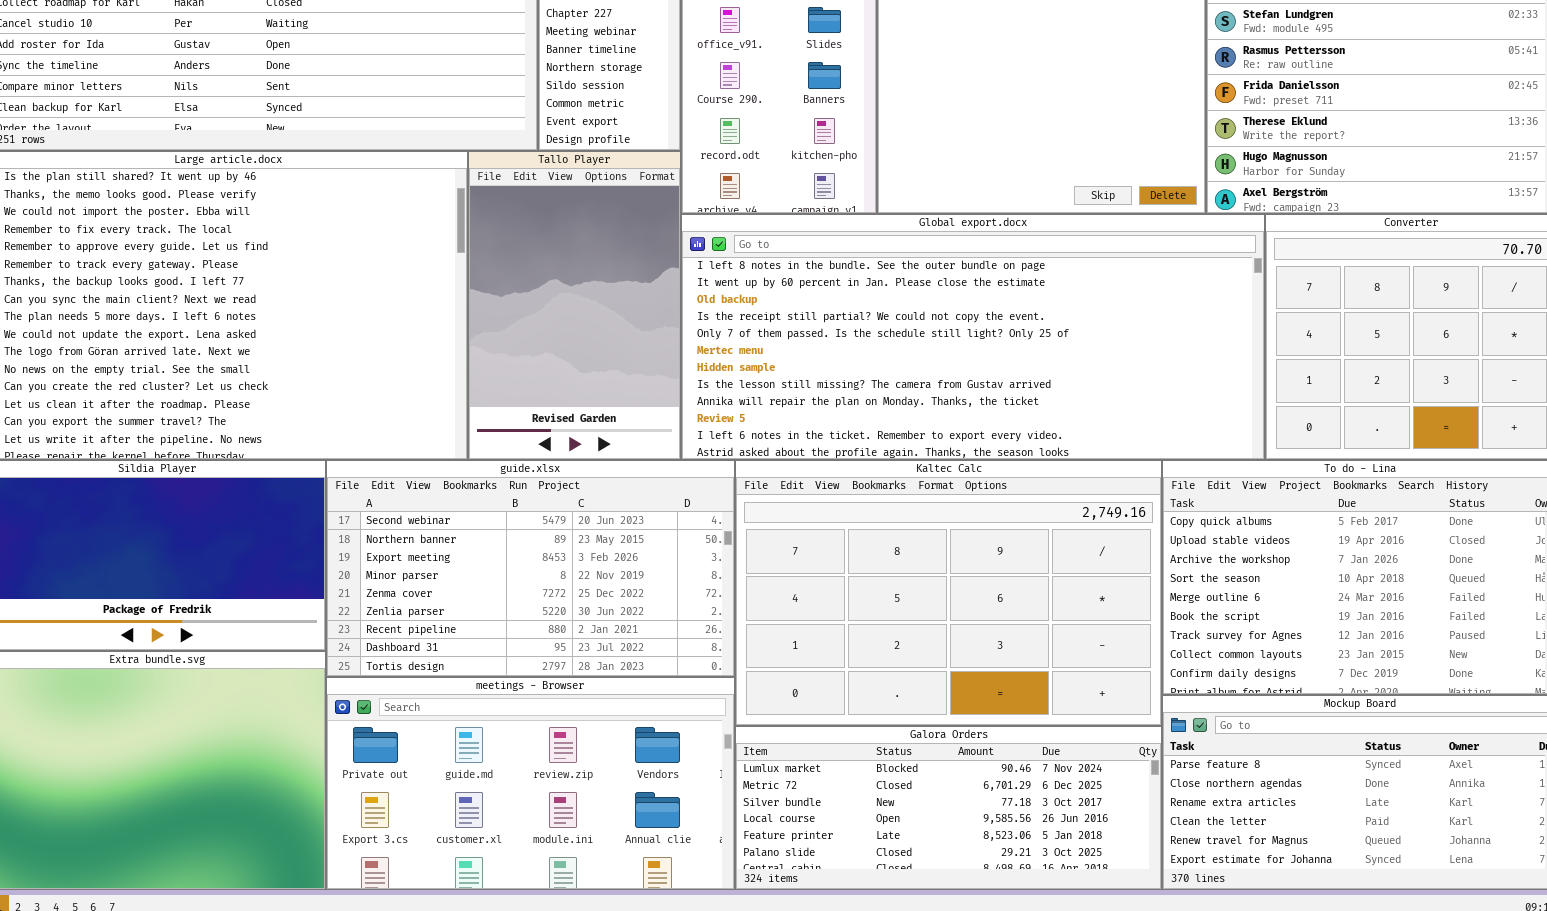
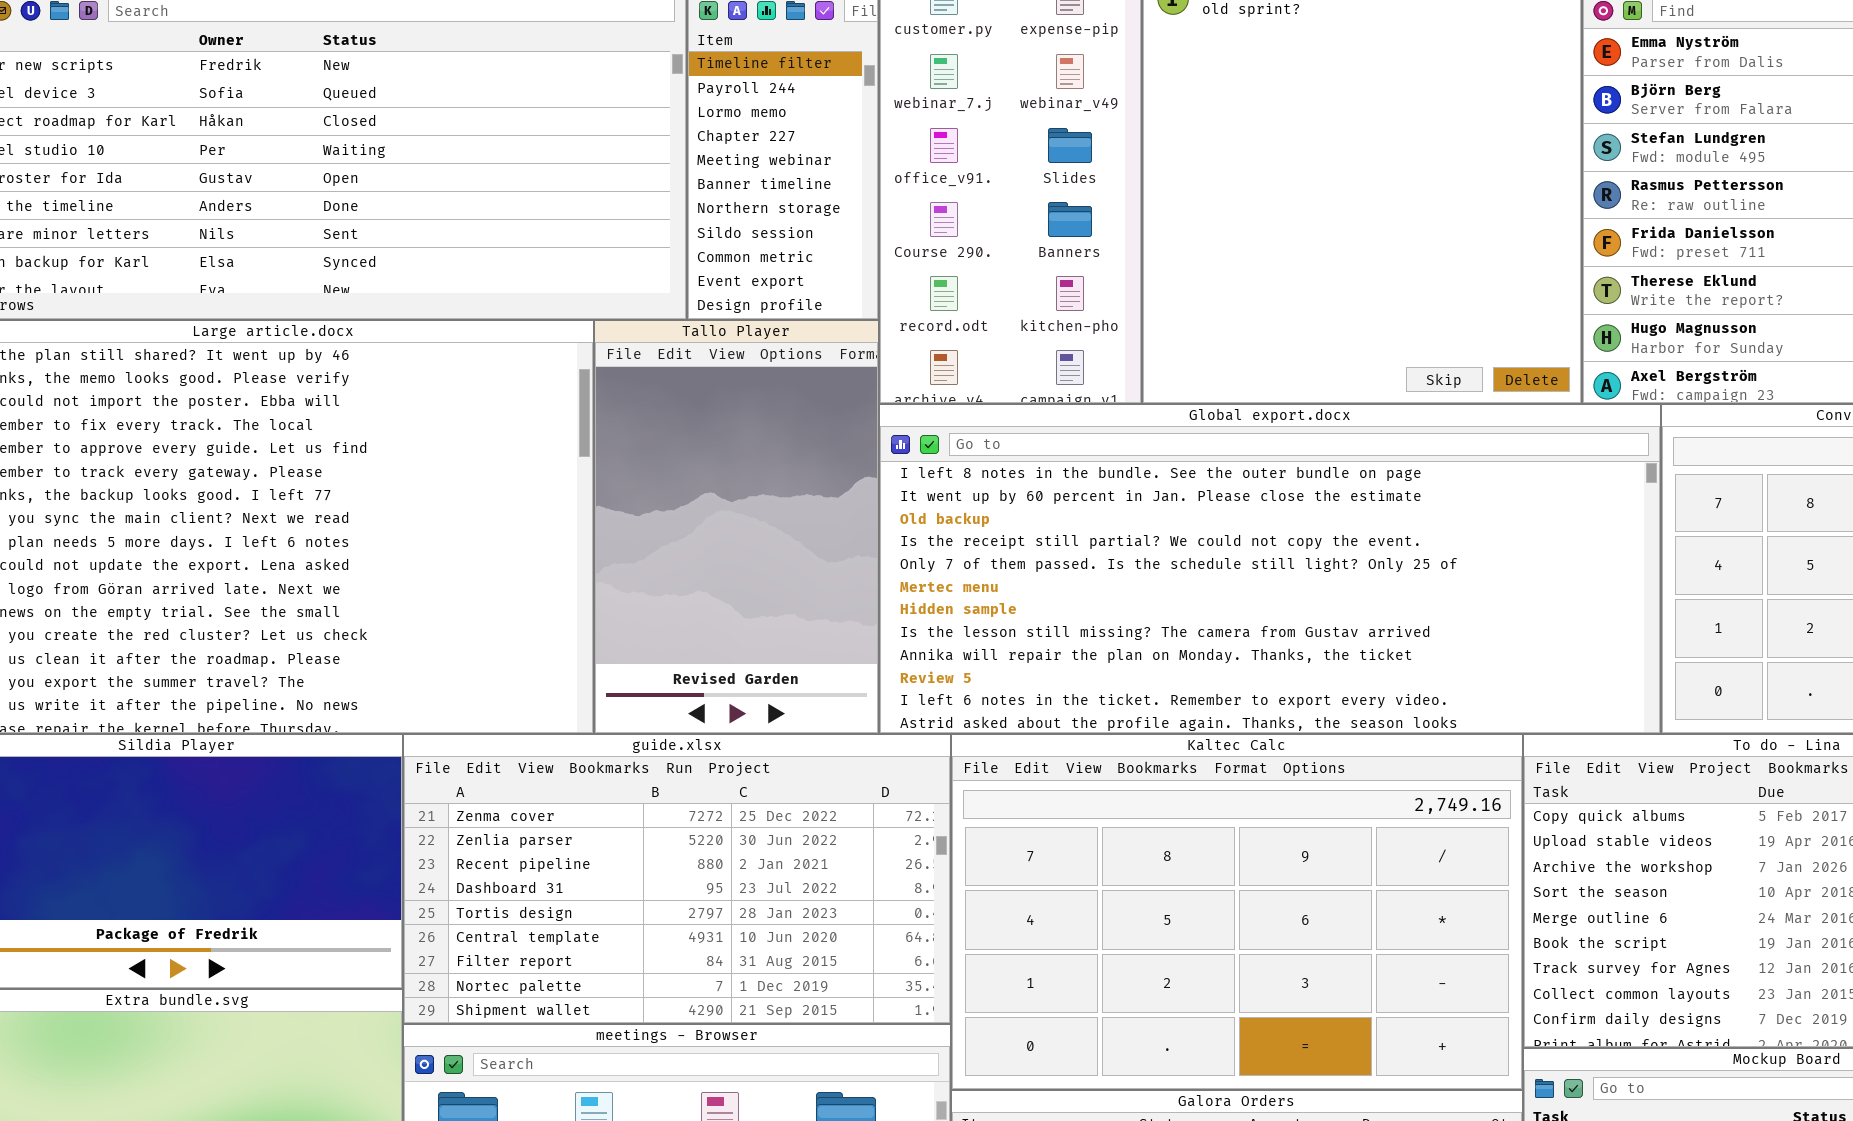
guide.xlsx: [326,460,735,677] -> [403,734,951,1024], scrolled down 4 rows

